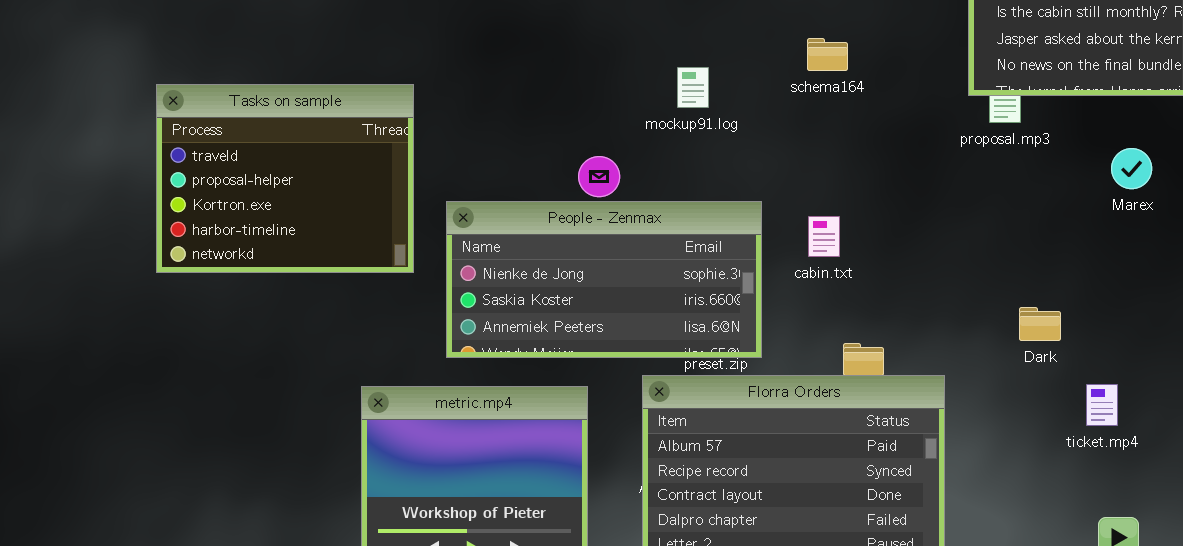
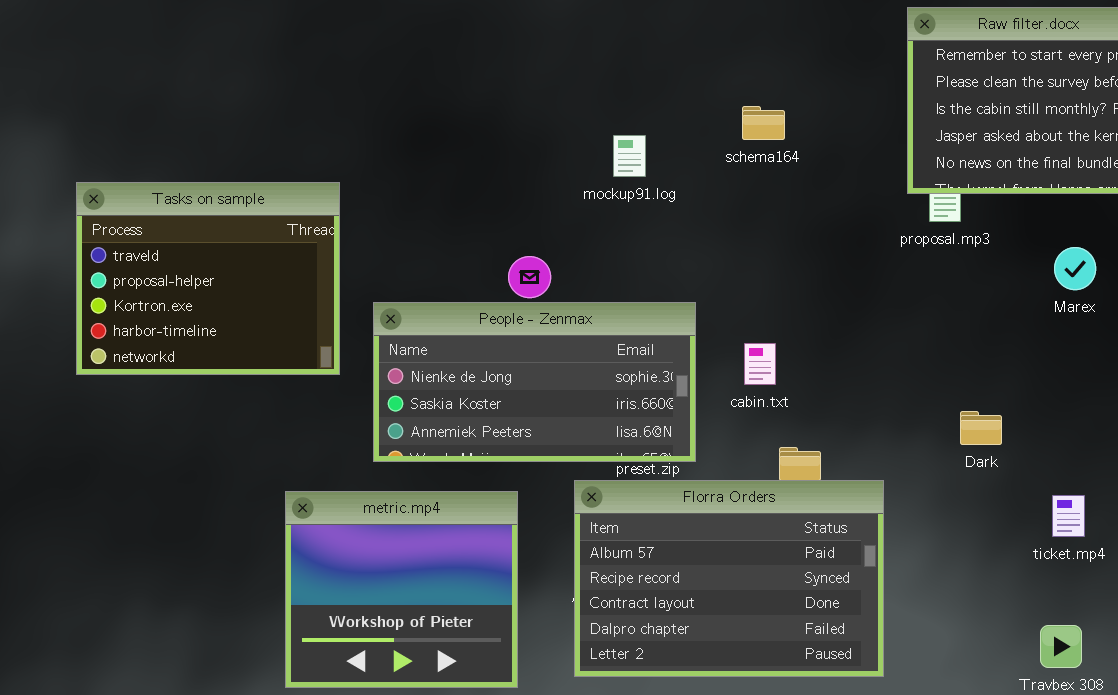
schema164: [807,38,848,71] -> [742,106,785,140], moved
mockup91.log: [677,67,709,108] -> [613,135,646,177], moved
cabin.txt: [808,216,840,257] -> [744,343,776,385], moved
ticket.mp4: [1086,384,1118,426] -> [1052,495,1085,537], moved

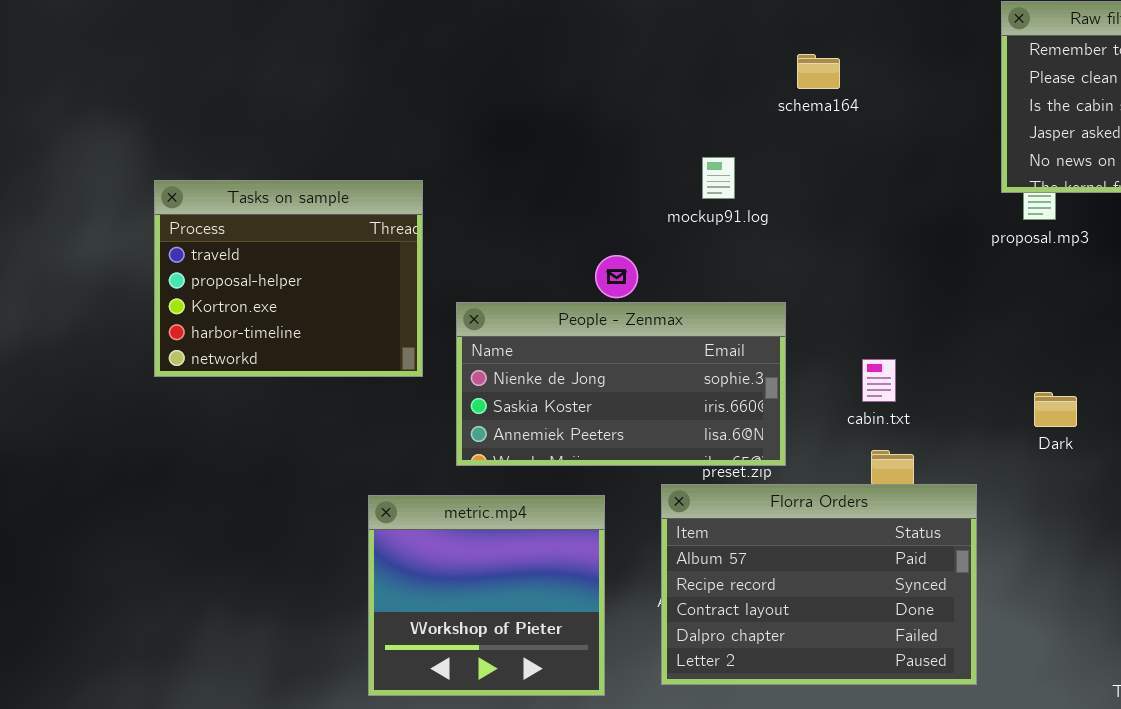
schema164: [742,106,785,140] -> [797,54,840,89], moved
mockup91.log: [613,135,646,177] -> [702,157,735,199], moved
cabin.txt: [744,343,776,385] -> [862,359,896,402], moved
Dark: [960,411,1002,445] -> [1034,392,1077,427], moved

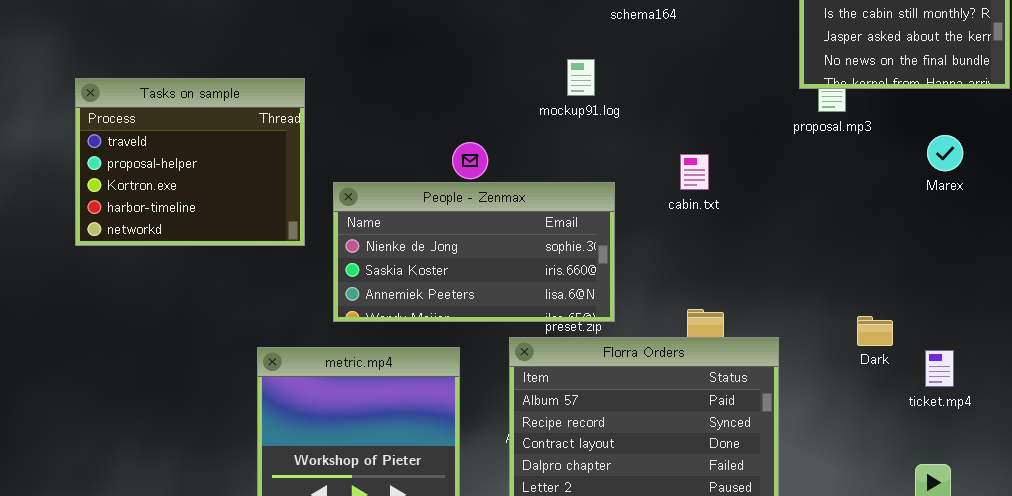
mockup91.log: [702,157,735,199] -> [567,59,595,96], moved
cabin.txt: [862,359,896,402] -> [680,154,709,190], moved
Dark: [1034,392,1077,427] -> [857,316,893,346], moved

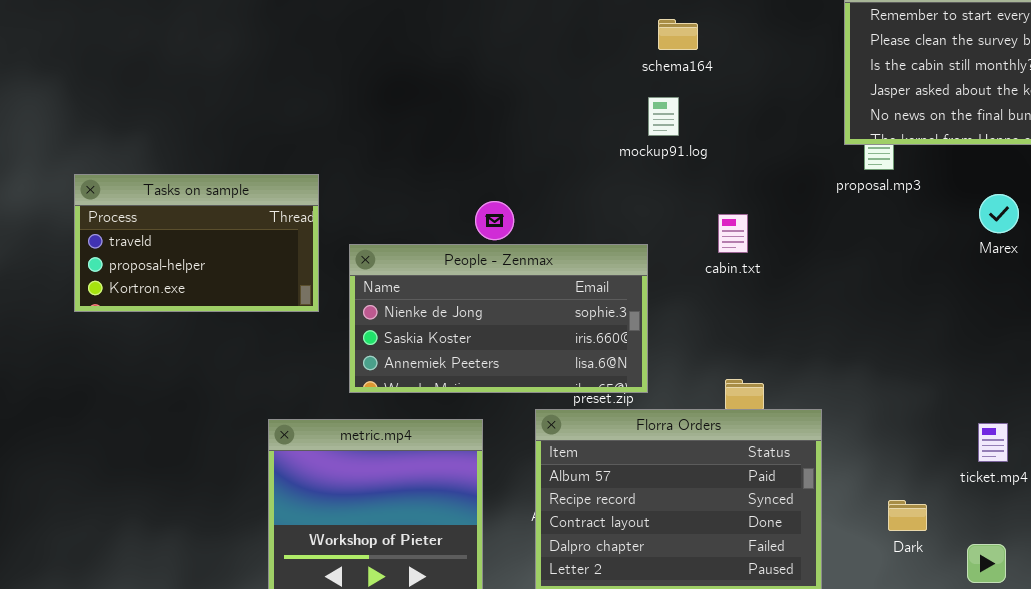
mockup91.log: [567,59,595,96] -> [648,97,679,136], moved
Tasks on sample: [75,78,305,246] -> [74,174,319,312], resized
Dark: [857,316,893,346] -> [888,500,927,531], moved

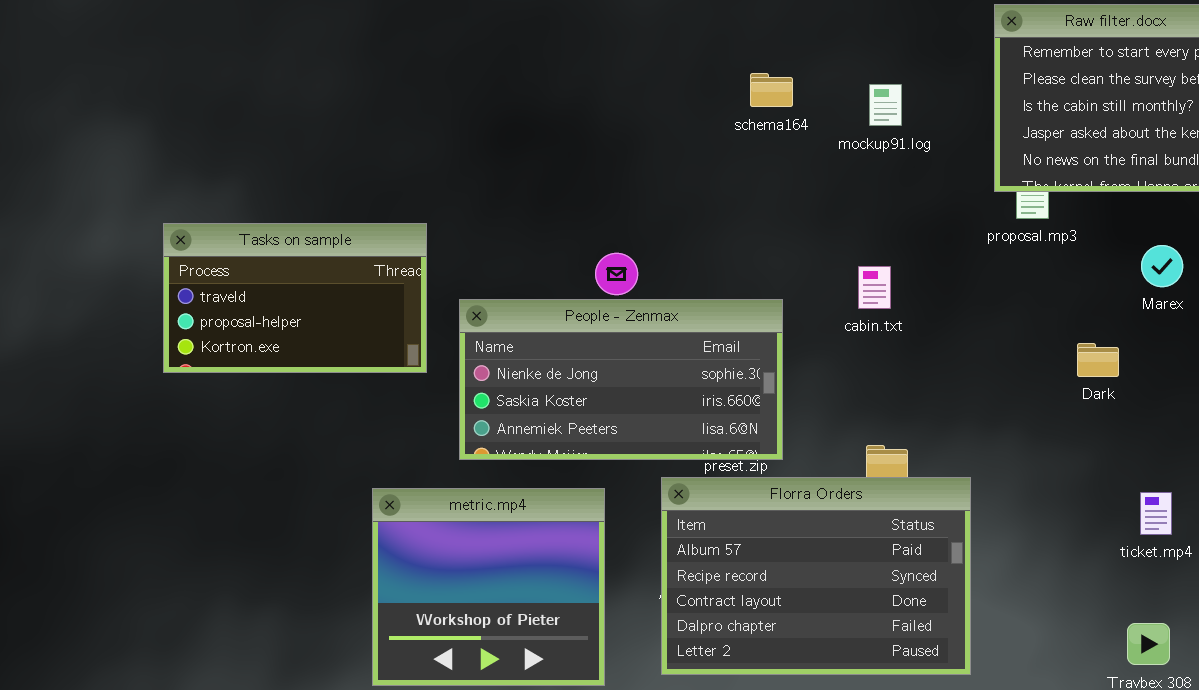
schema164: [658,19,698,50] -> [750,73,793,107], moved
mockup91.log: [648,97,679,136] -> [869,84,902,126], moved
Dark: [888,500,927,531] -> [1077,343,1119,377], moved

